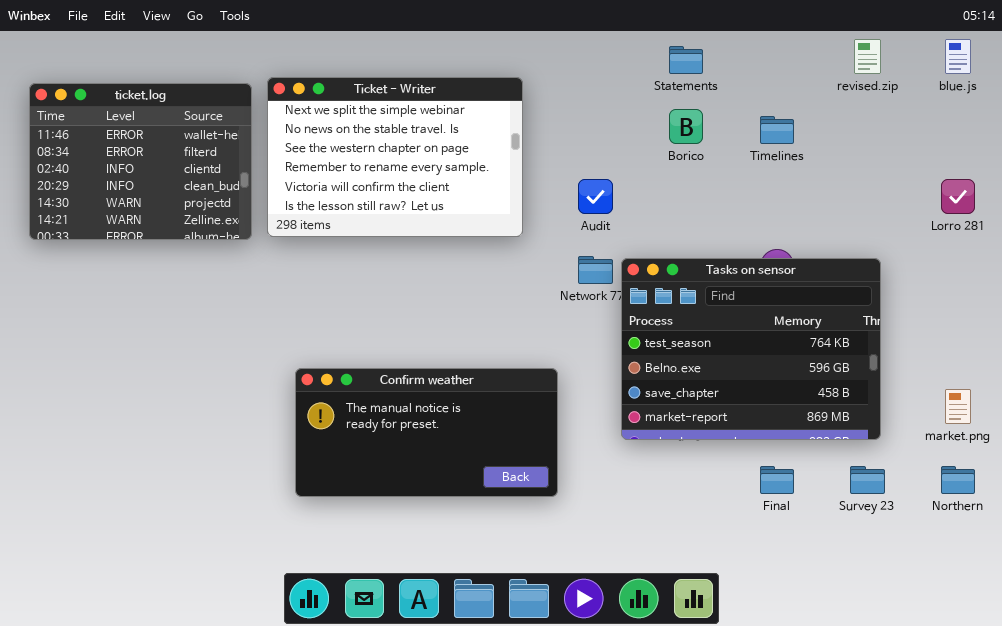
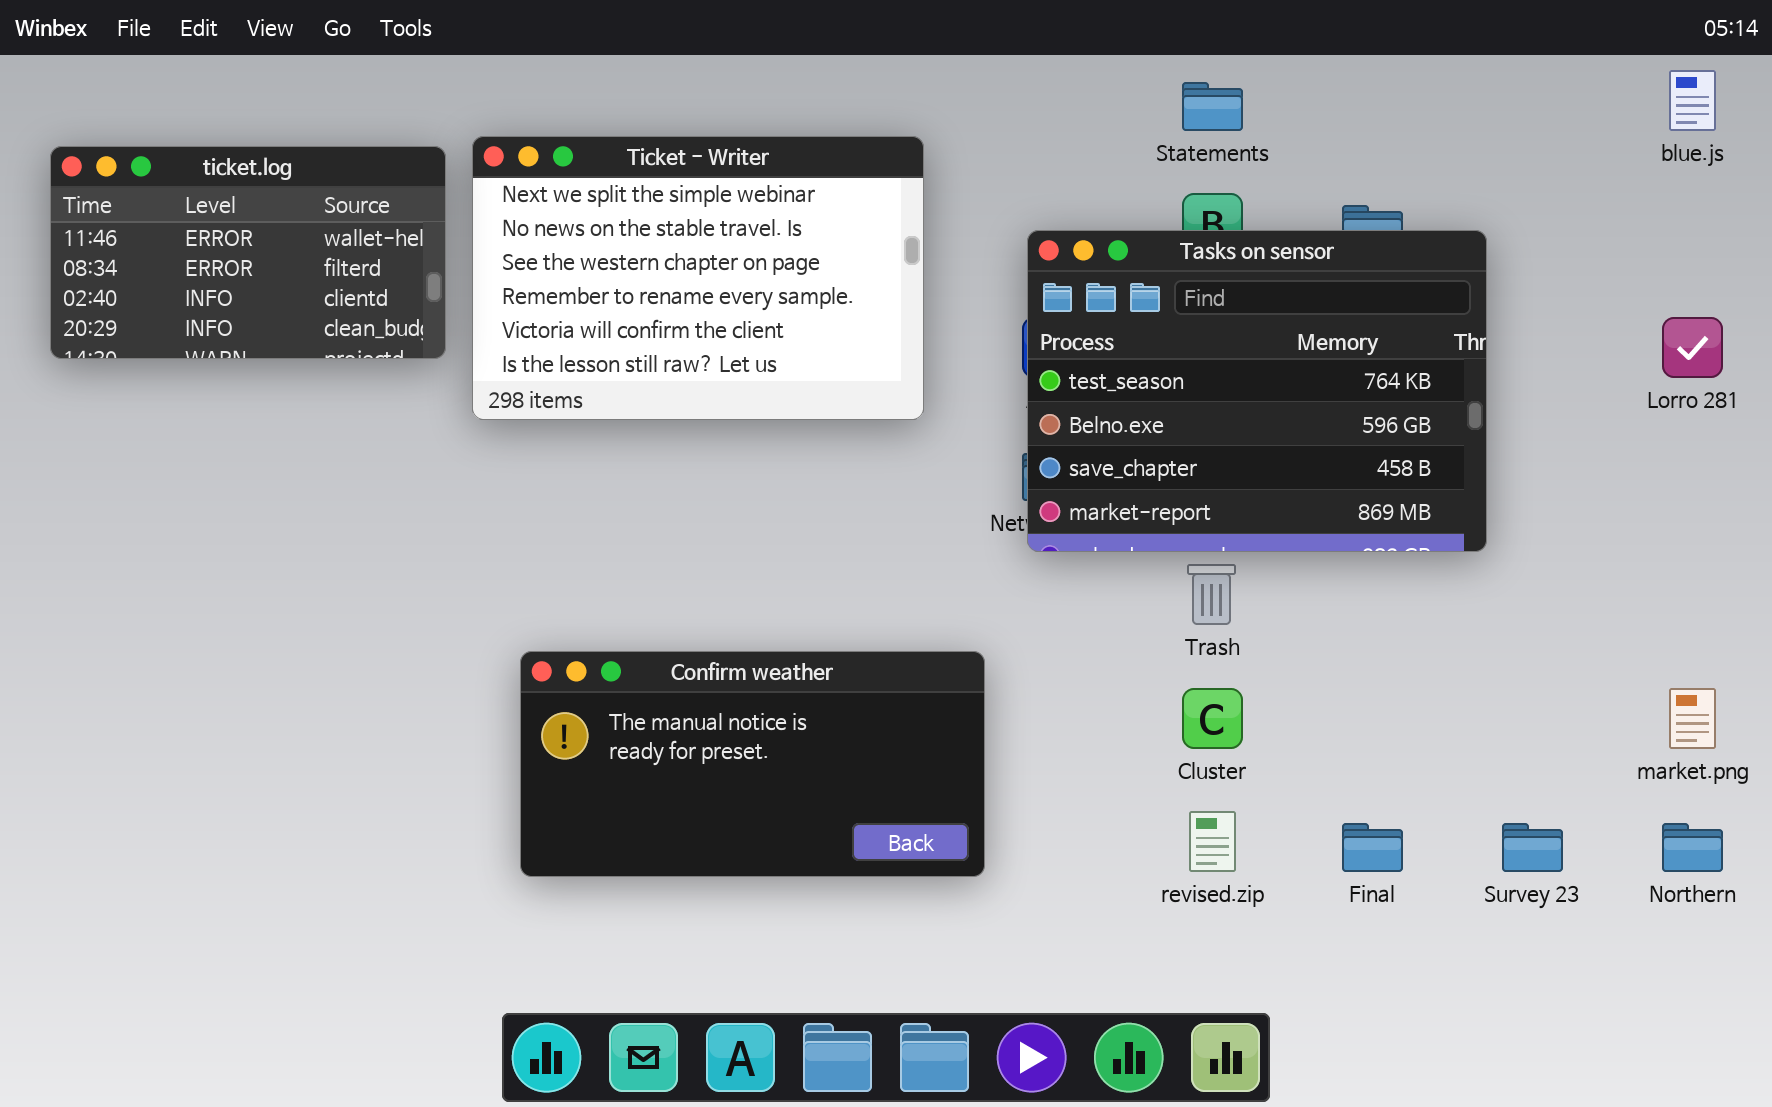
revised.zip: [854,39,881,74] -> [1189,811,1236,872], moved
ticket.log: [29,83,252,240] -> [50,146,446,359], resized
Tasks on sensor: [621,258,881,440] -> [1027,230,1487,552], moved

